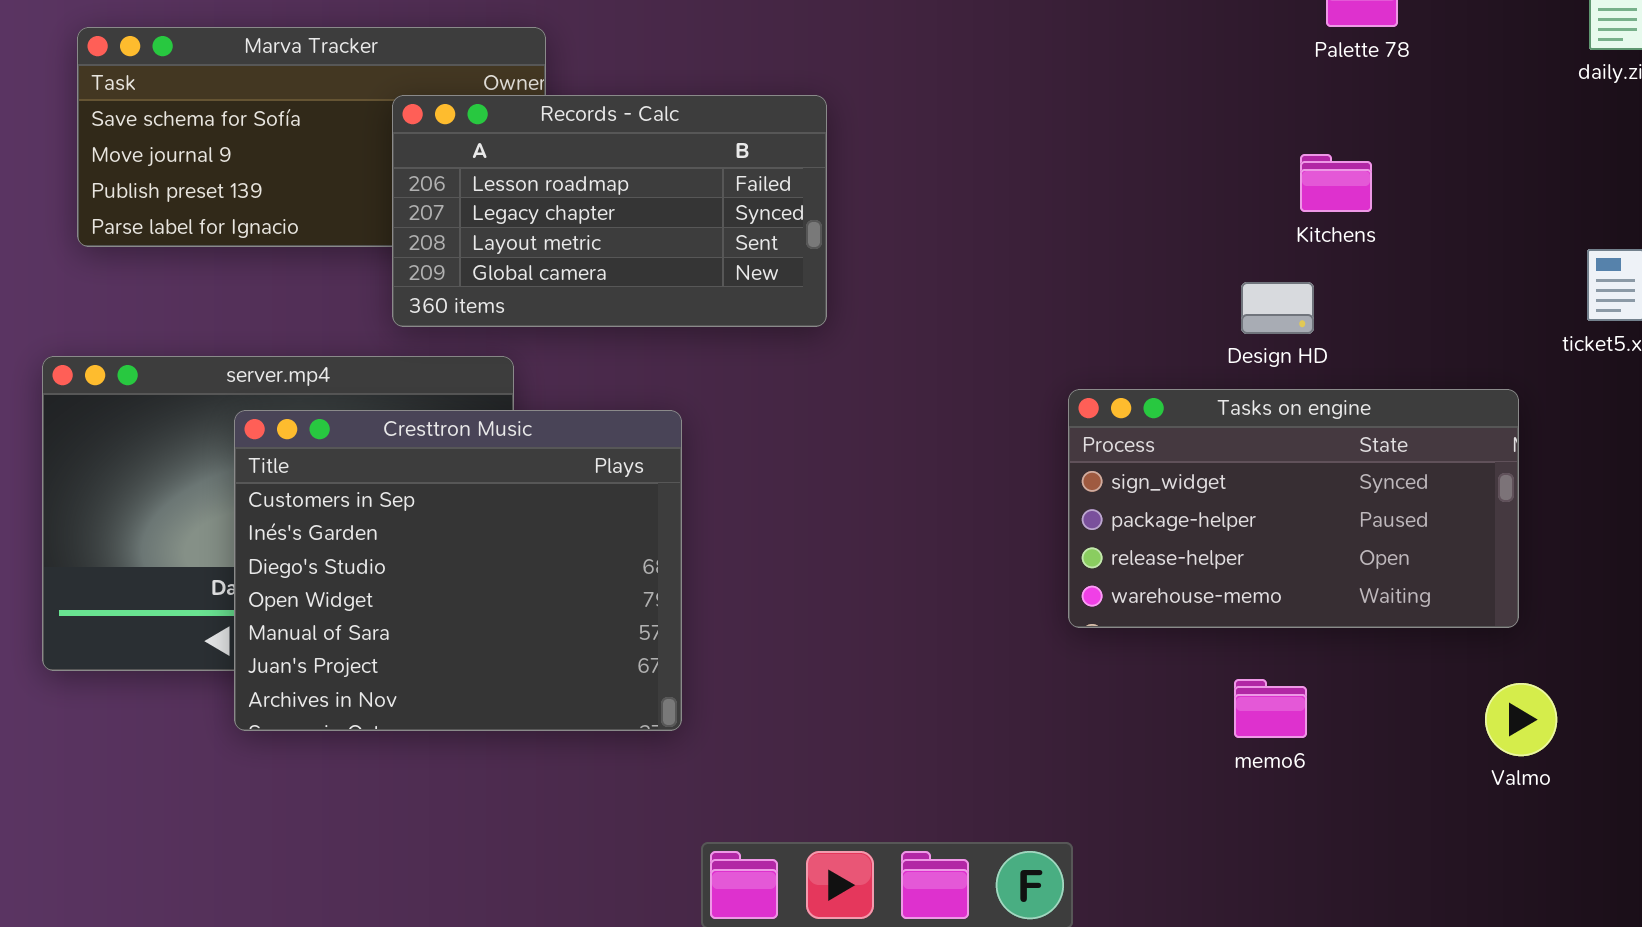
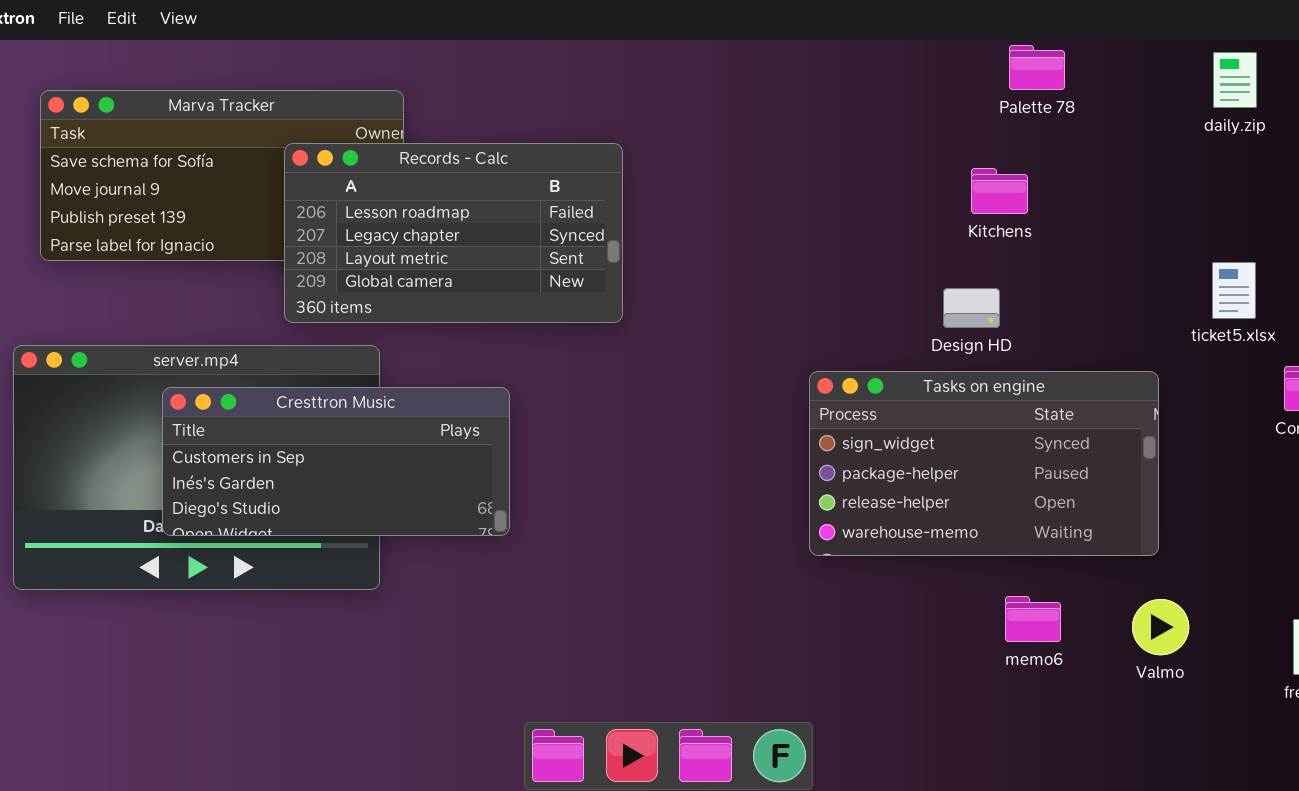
Kitchens: [1300,154,1372,212] -> [971,168,1028,214], moved
Cresttron Music: [234,410,682,731] -> [162,387,510,536], resized
memo6: [1234,679,1307,738] -> [1005,596,1061,642], moved

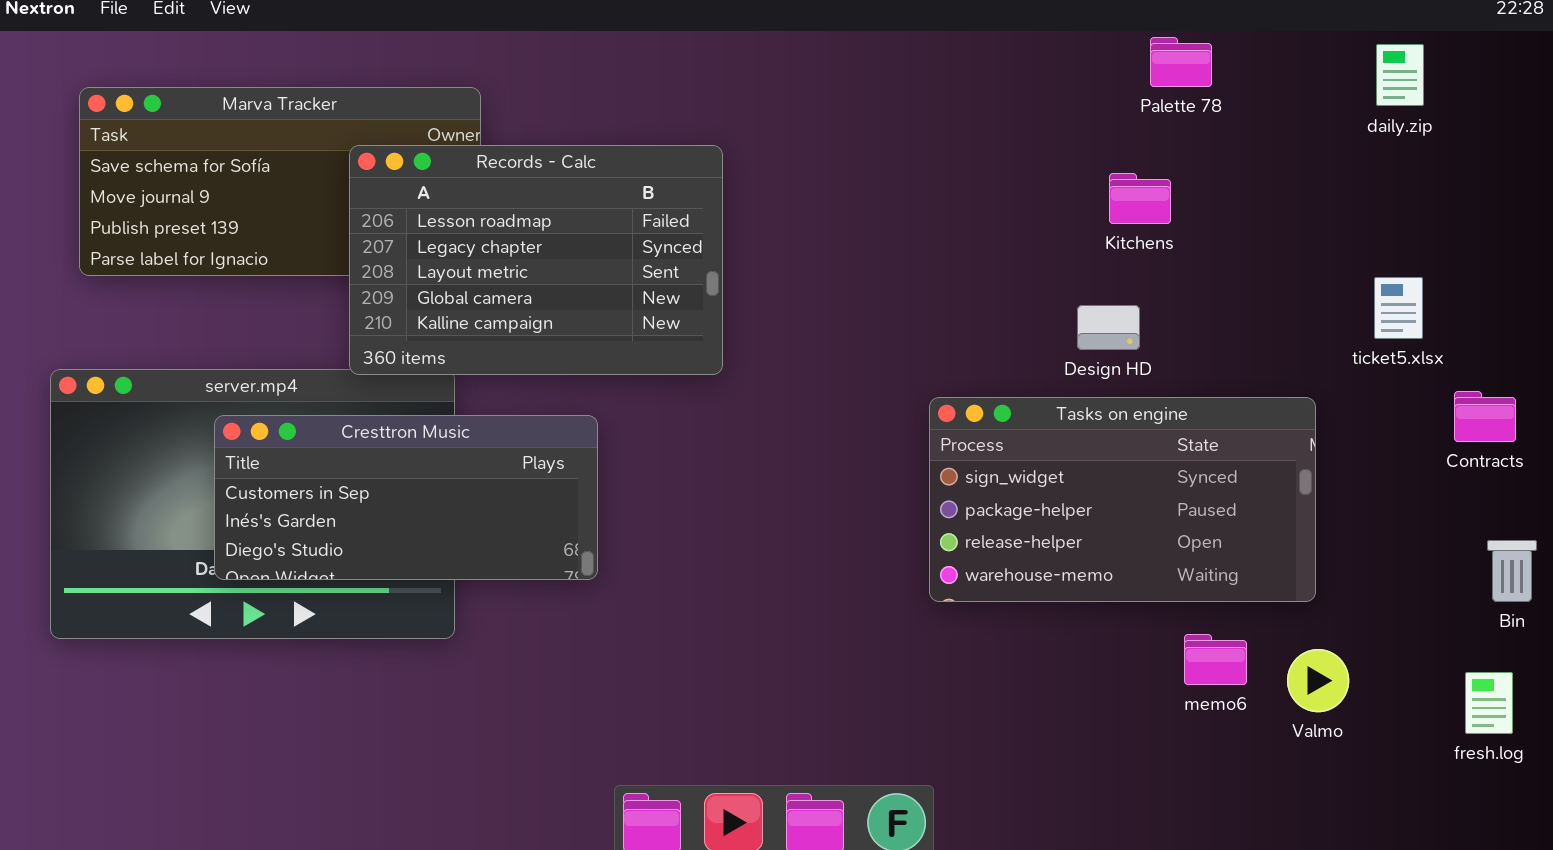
Records - Calc: [284,143,623,323] -> [349,145,723,375], resized
memo6: [1005,596,1061,642] -> [1184,634,1247,685], moved

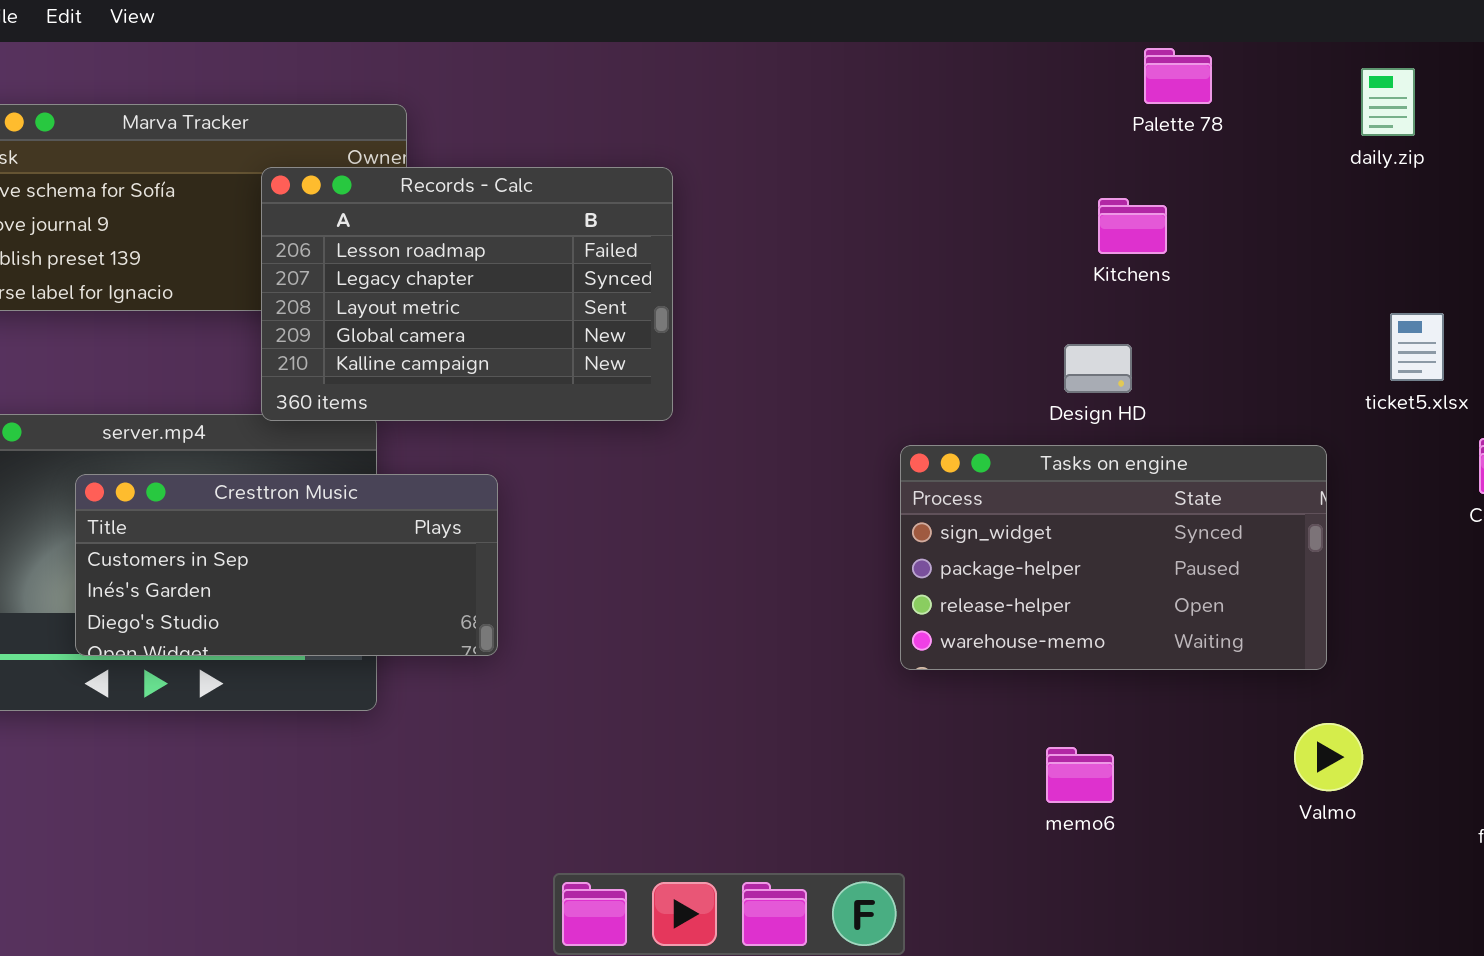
daily.zip: [1376,44,1424,106] -> [1361,68,1415,136], moved
Cresttron Music: [214,415,598,580] -> [75,474,498,656], moved
memo6: [1184,634,1247,685] -> [1046,747,1114,803], moved

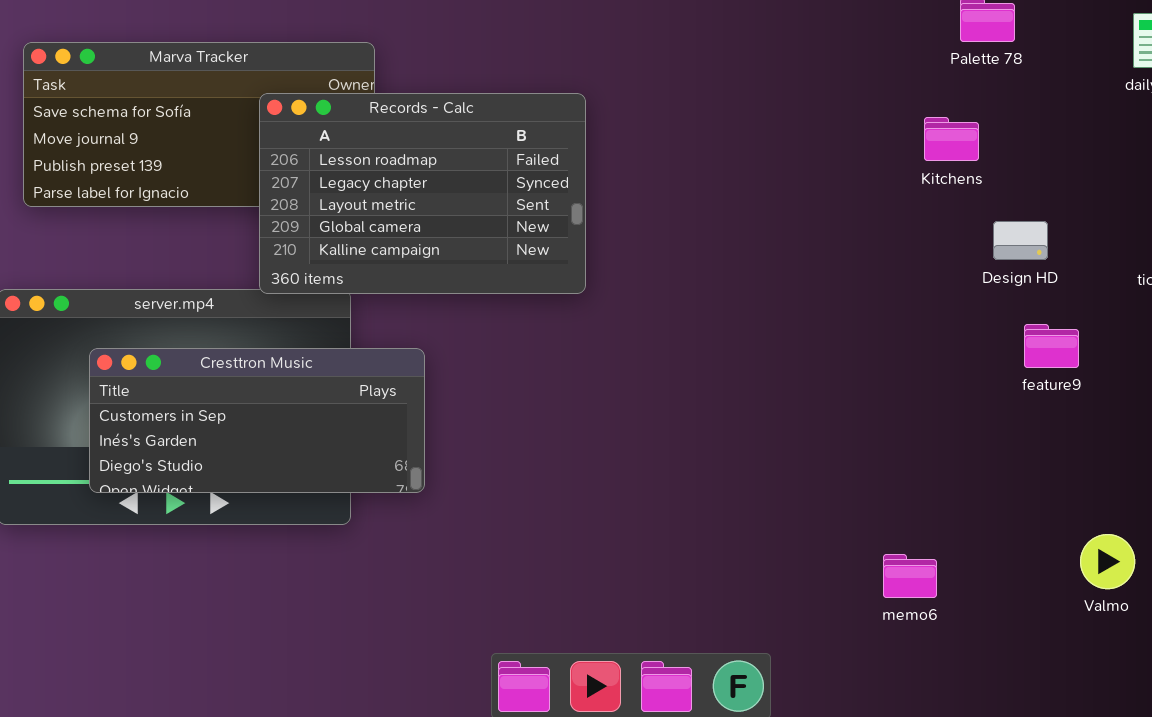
Design HD: [1064,344,1132,393] -> [993,221,1048,260], moved
Tasks on engine: [900,445,1327,670] -> none, closed
Cresttron Music: [75,474,498,656] -> [89,348,425,493], moved

